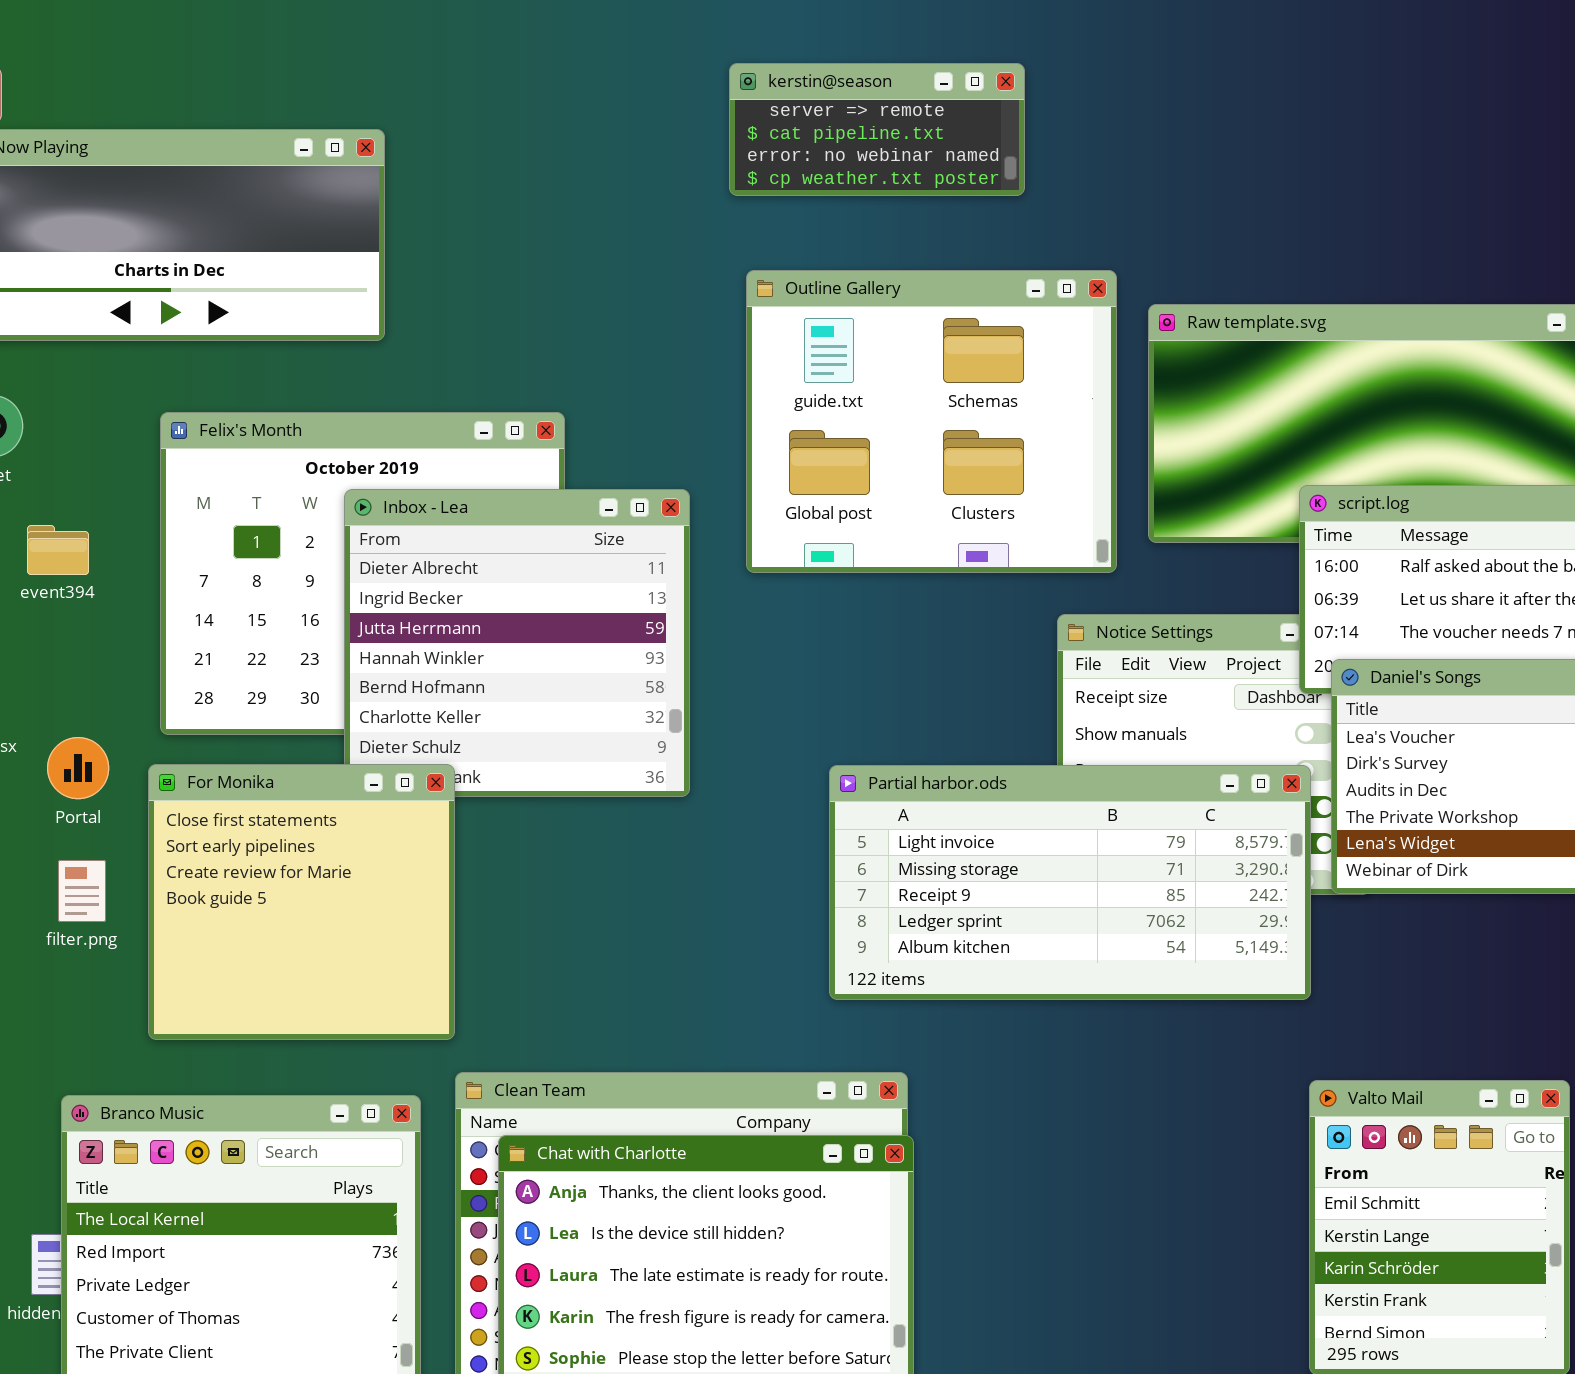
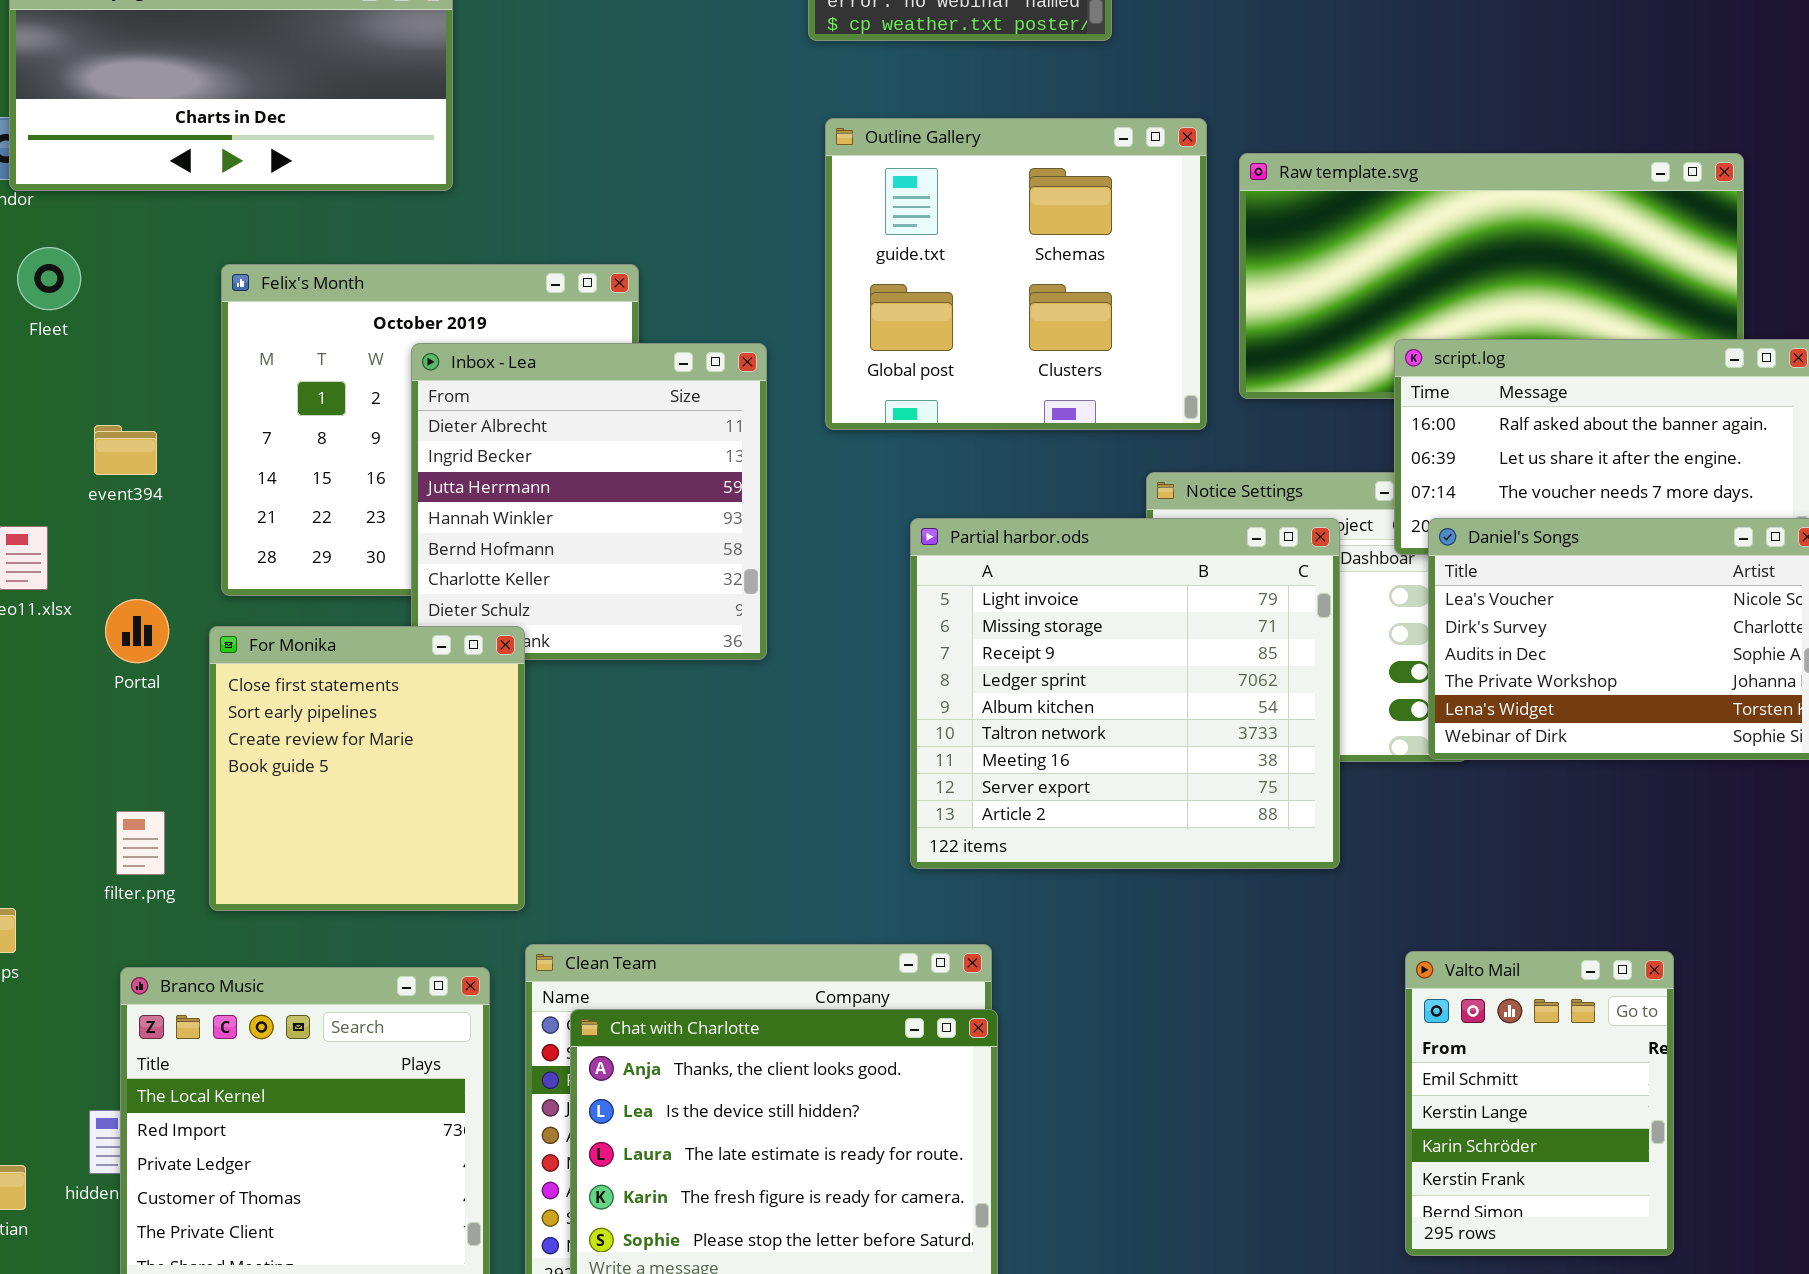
event394: [27,525,89,575] -> [94,425,157,475], moved
Partial harbor.ods: [829,765,1311,1000] -> [910,518,1340,869], resized
filter.png: [58,860,106,922] -> [116,811,165,875], moved

